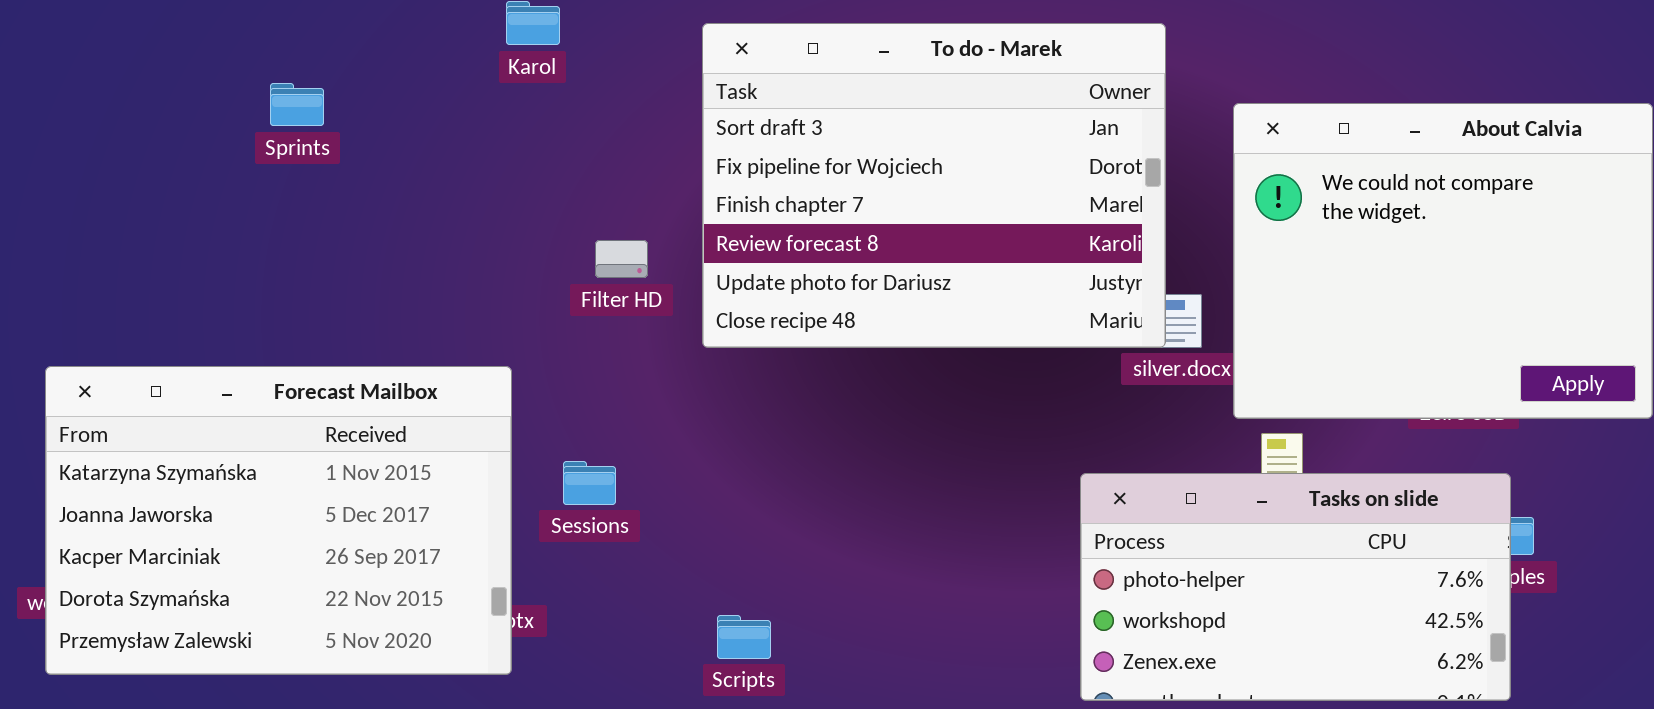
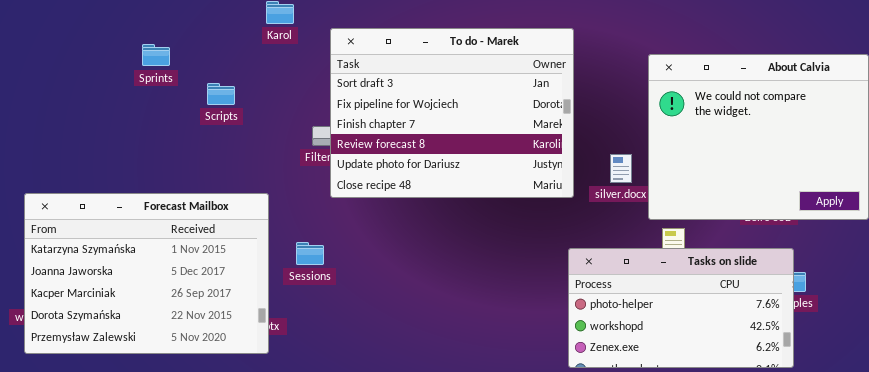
To do - Marek: [702,23,1166,348] -> [330,28,574,198], moved
Scripts: [717,615,771,659] -> [207,83,235,105], moved

